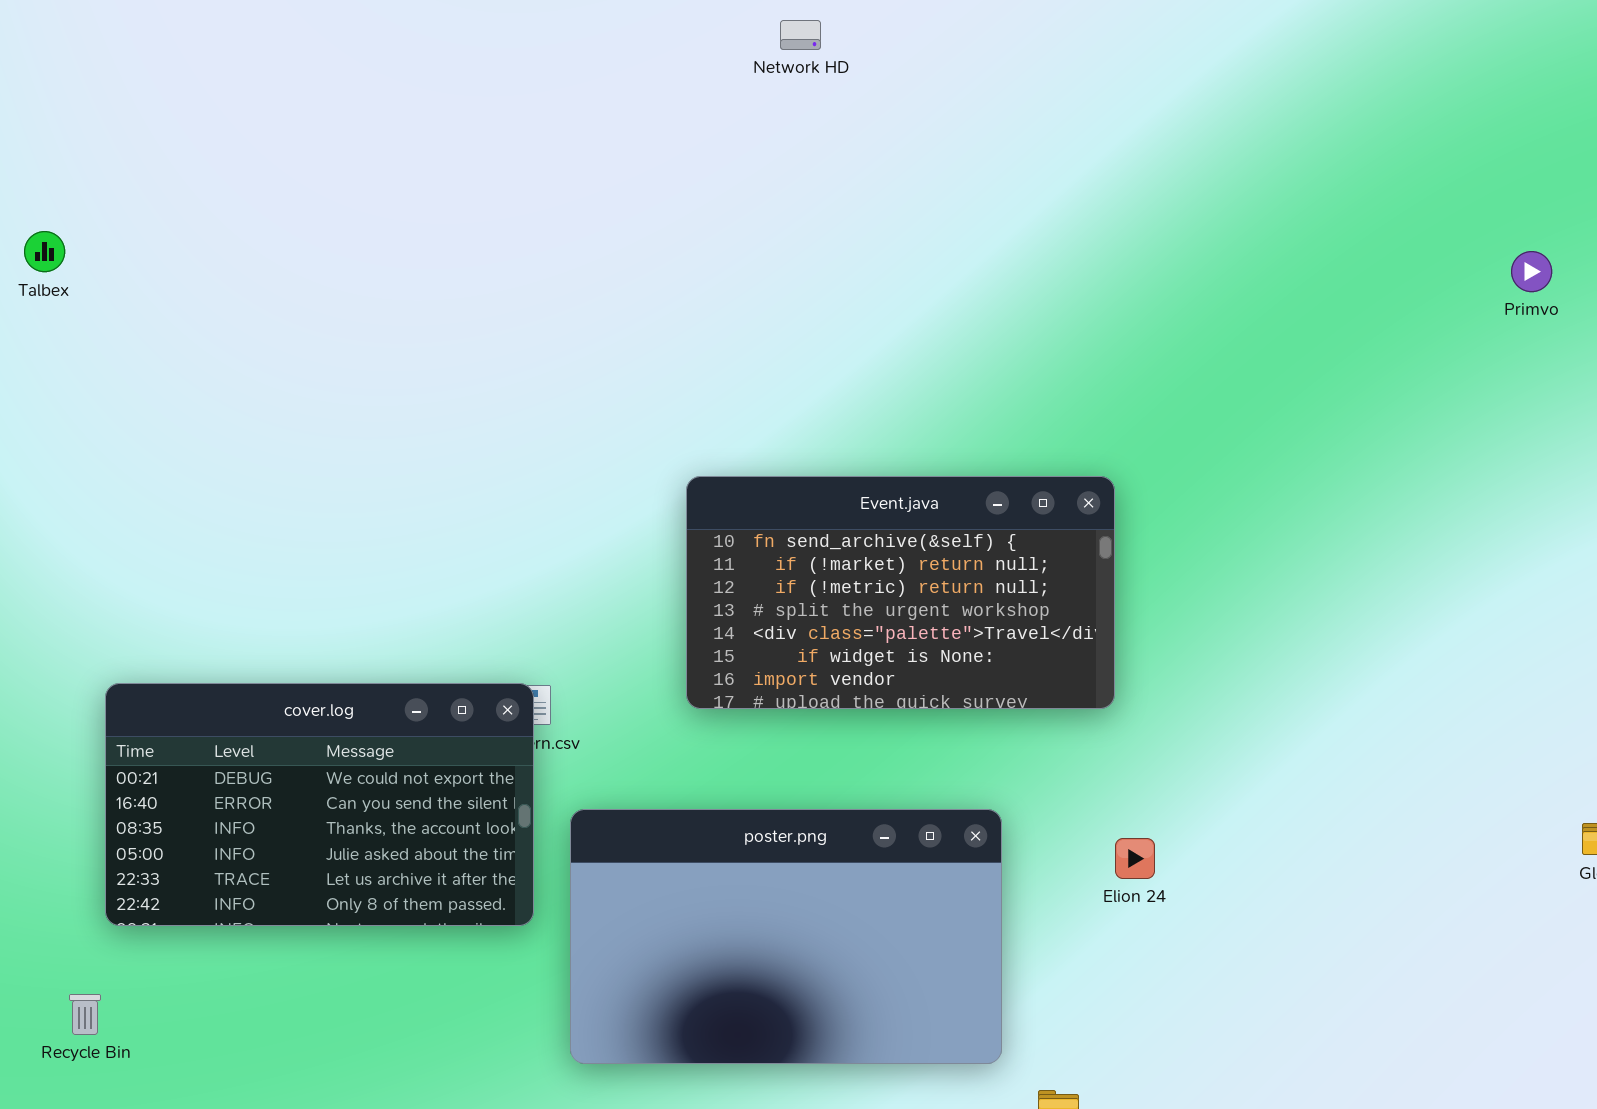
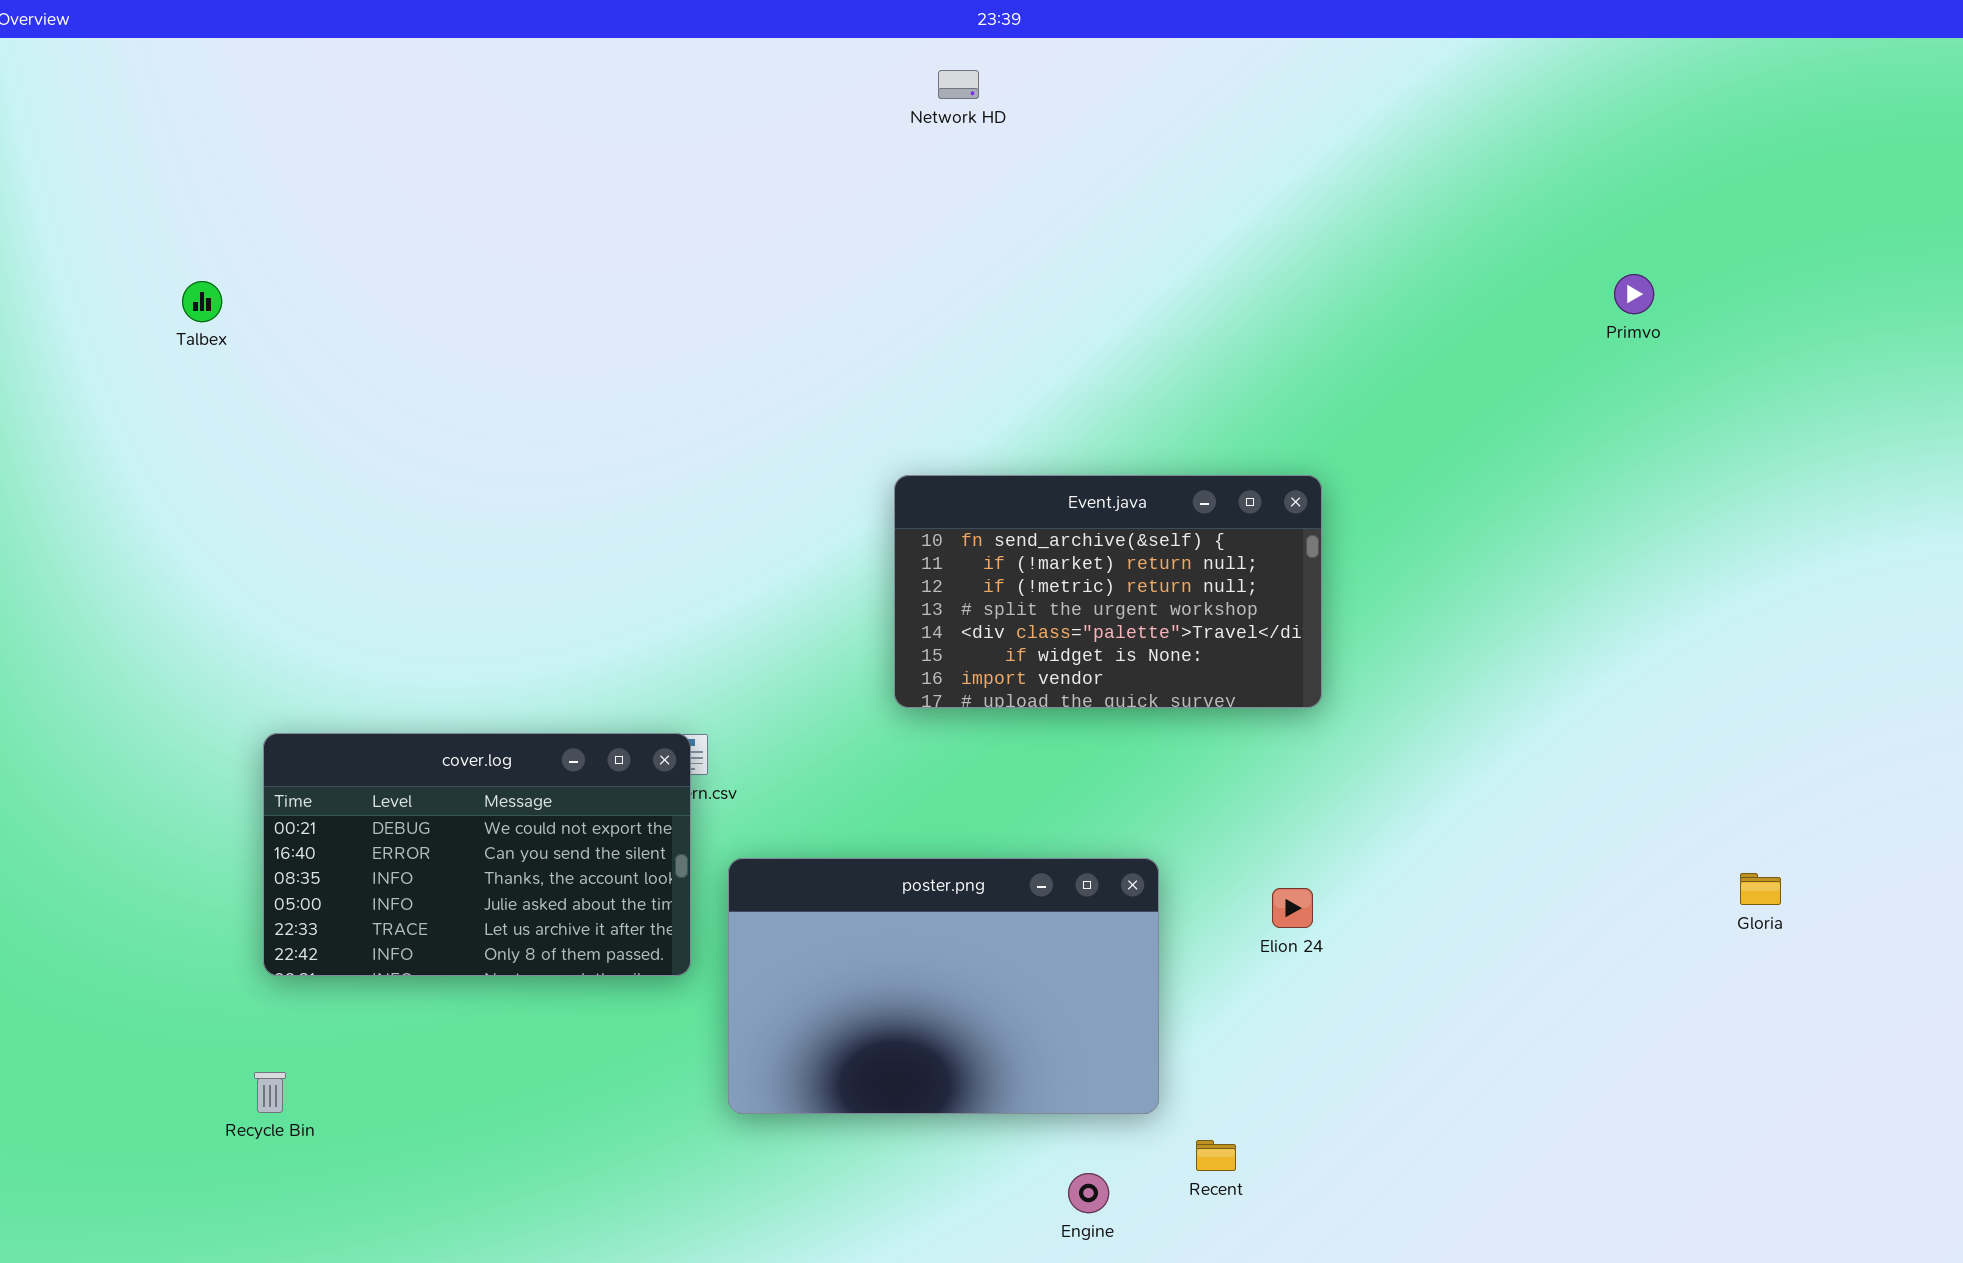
Primvo: [1511,251,1552,292] -> [1614,274,1654,314], moved
Event.java: [686,476,1115,709] -> [894,475,1322,708], moved
Recycle Bin: [69,994,101,1035] -> [254,1072,286,1113], moved

